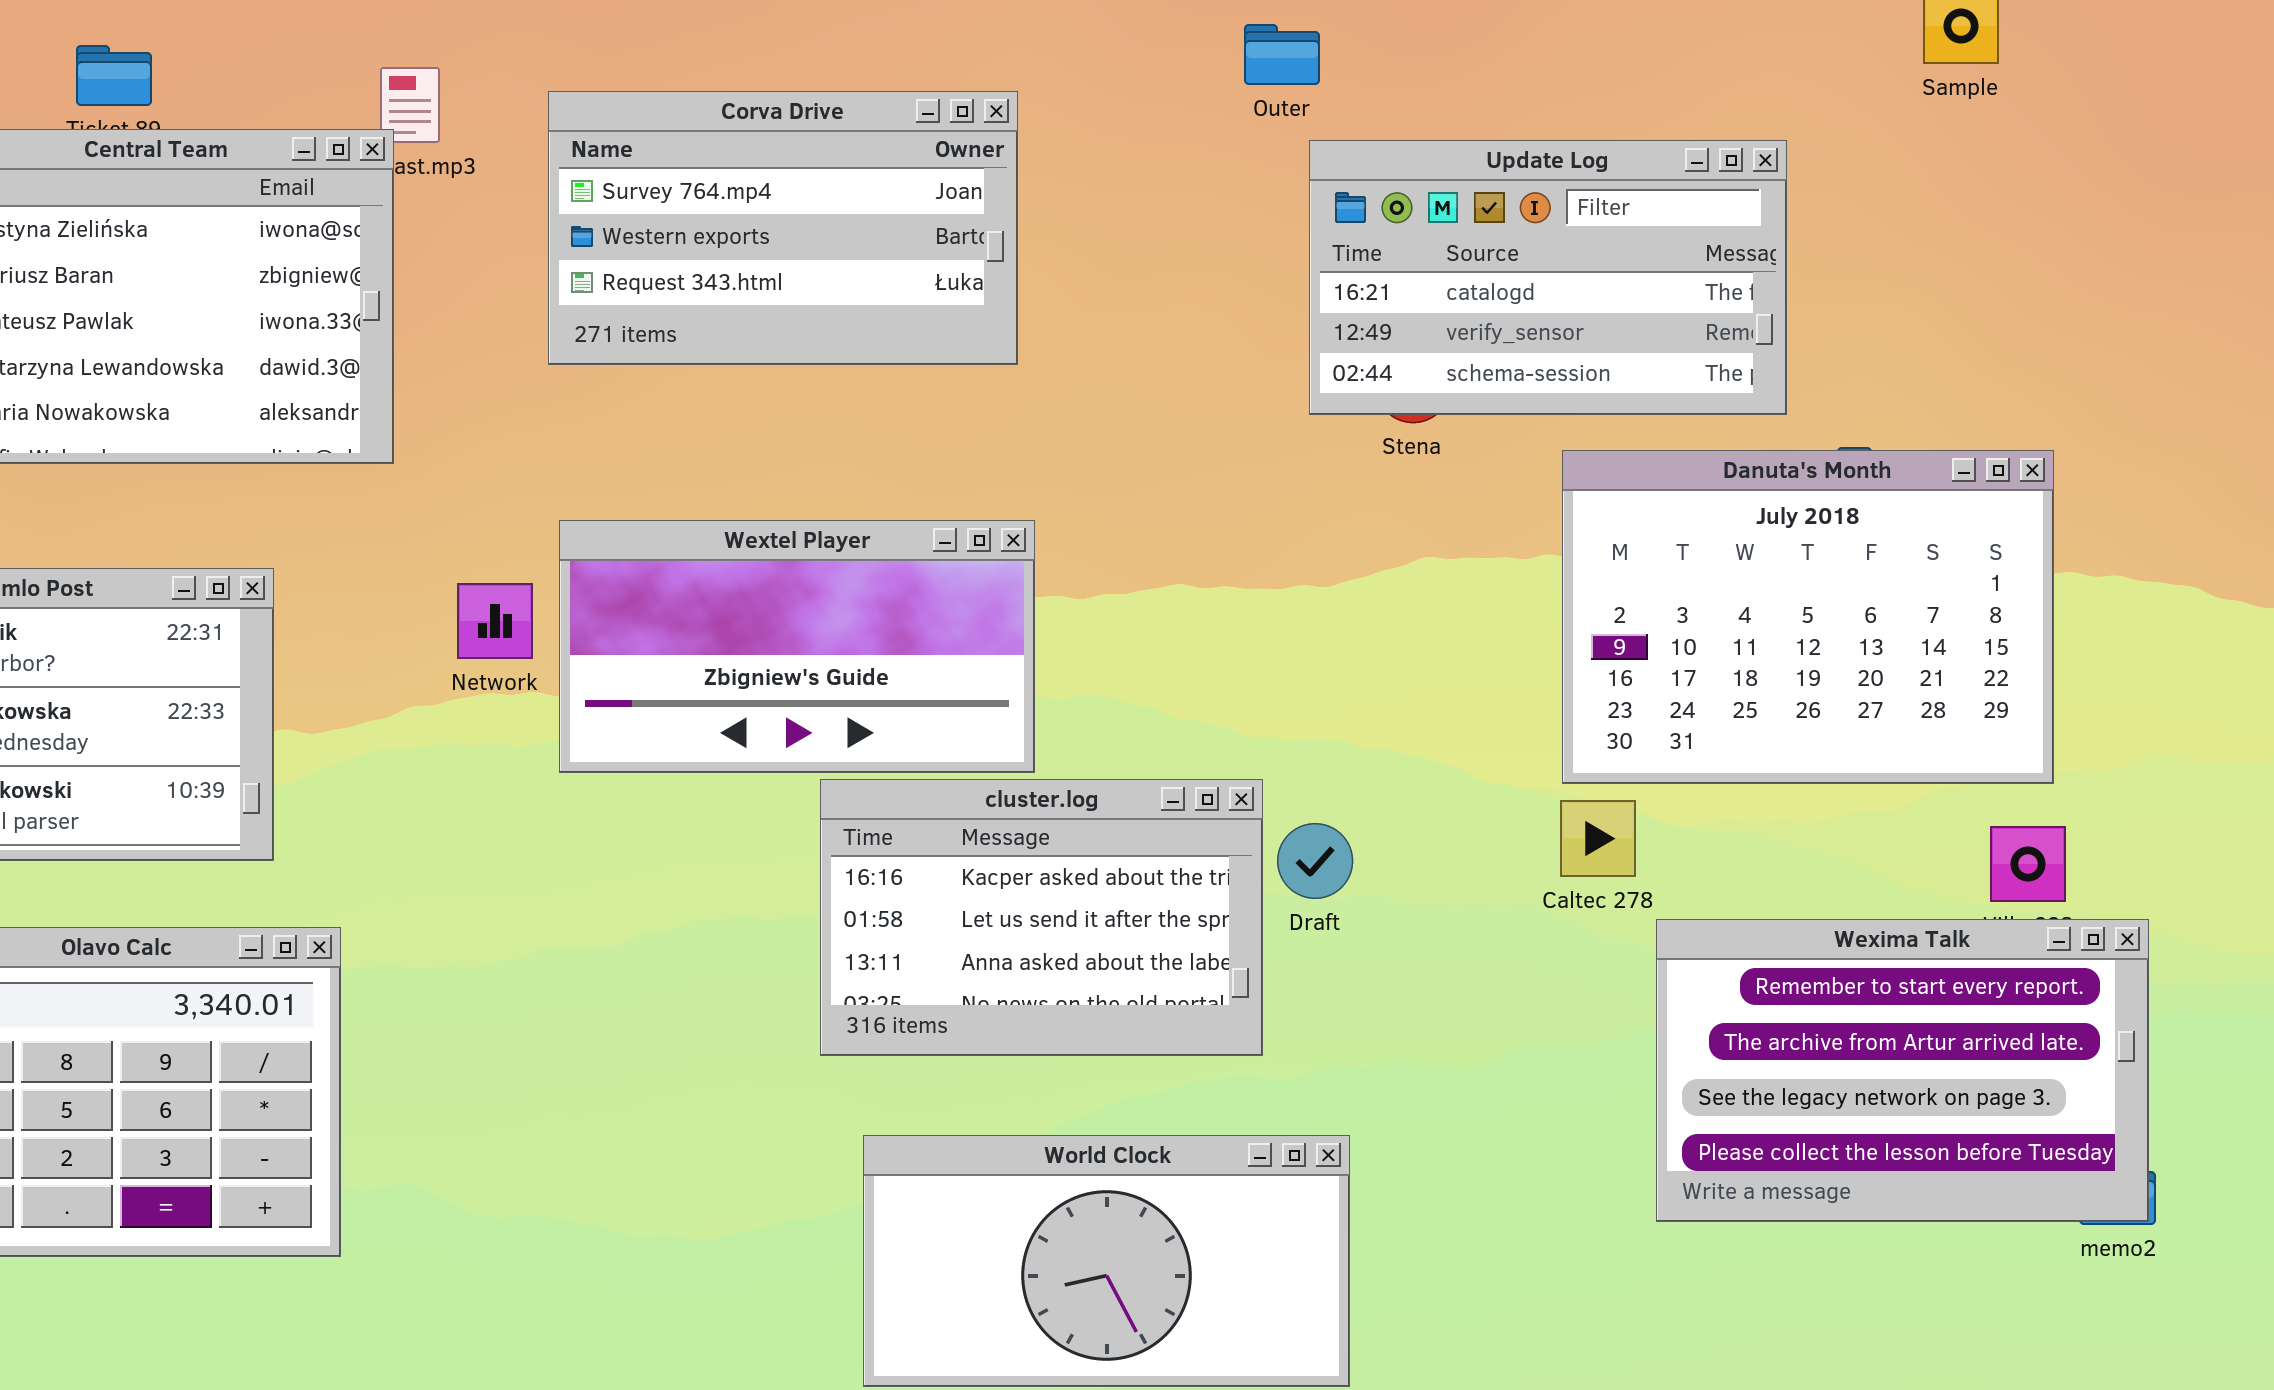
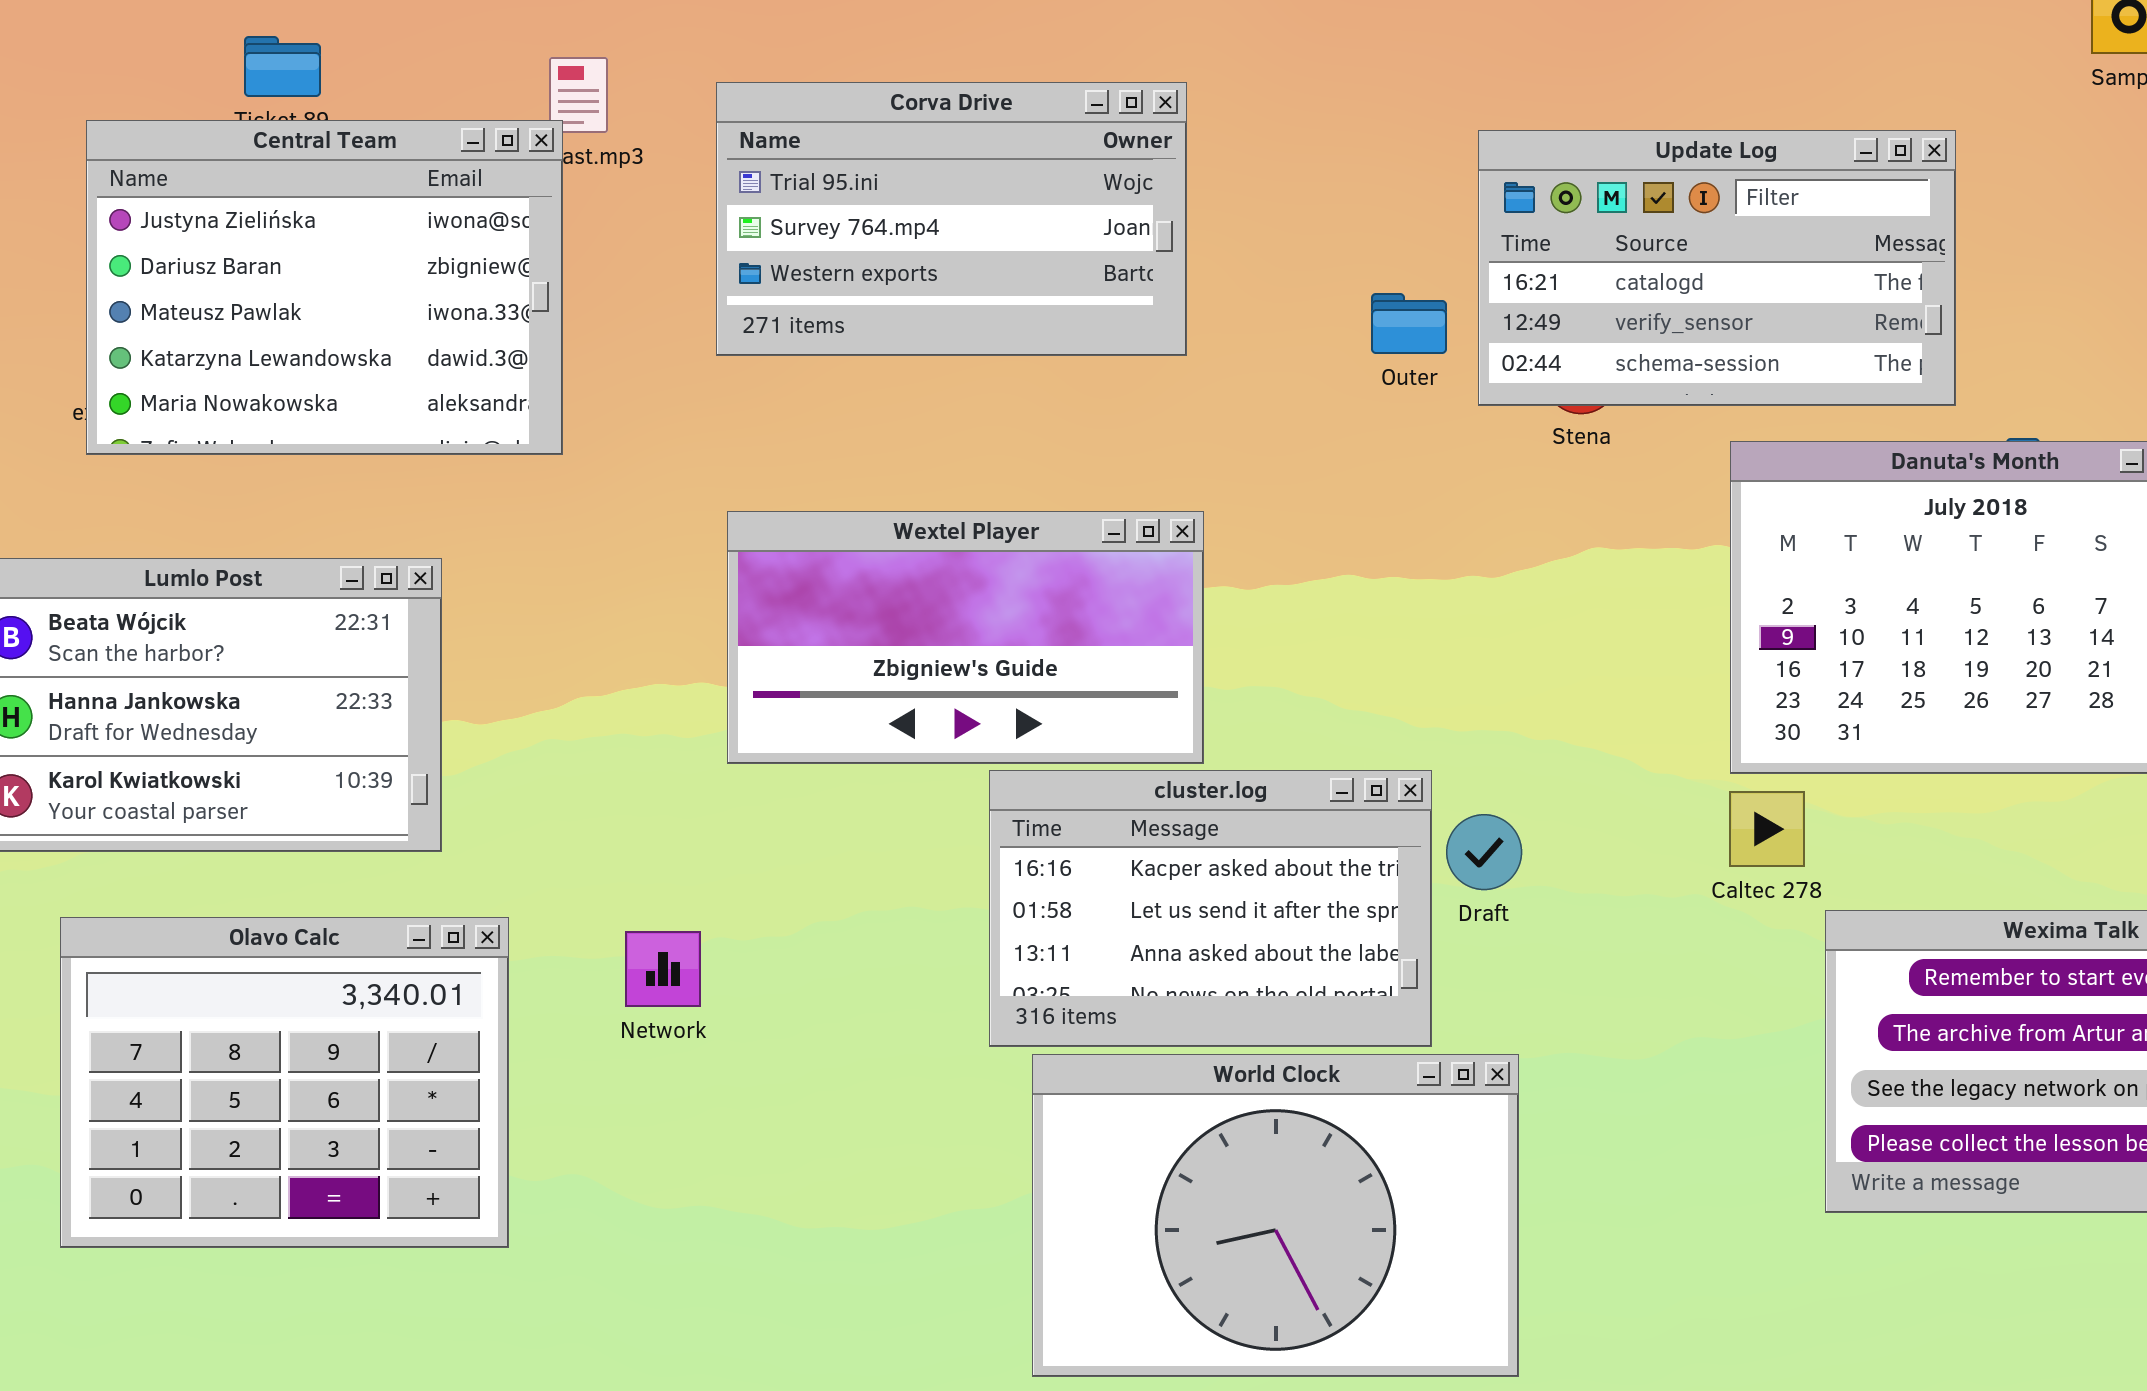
Outer: [1244,24,1320,85] -> [1371,293,1447,354], moved
Corva Drive: [548,91,1018,365] -> [716,82,1187,356], scrolled up 1 row
Network: [457,583,533,659] -> [625,931,701,1007], moved
World Clock: [863,1135,1350,1387] -> [1032,1054,1519,1377], resized

